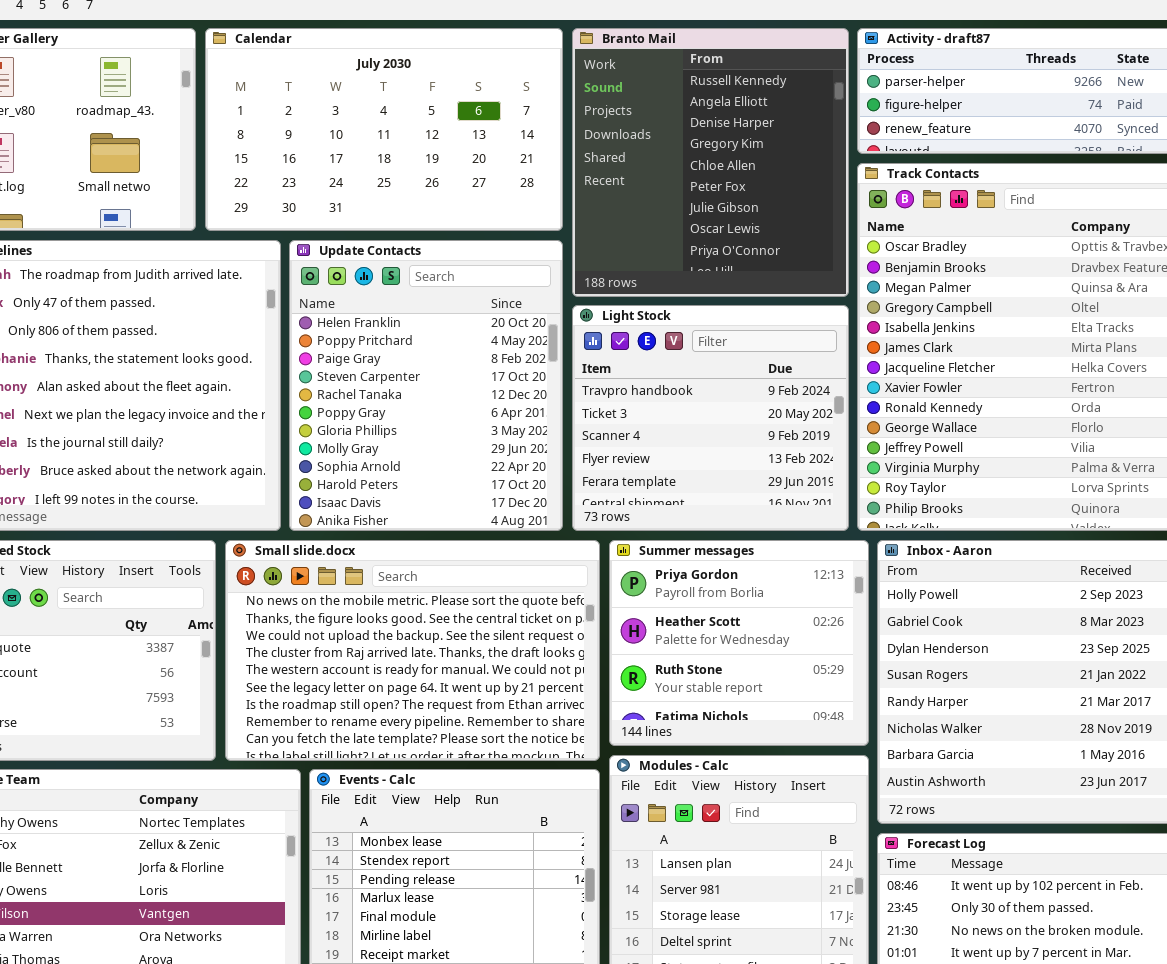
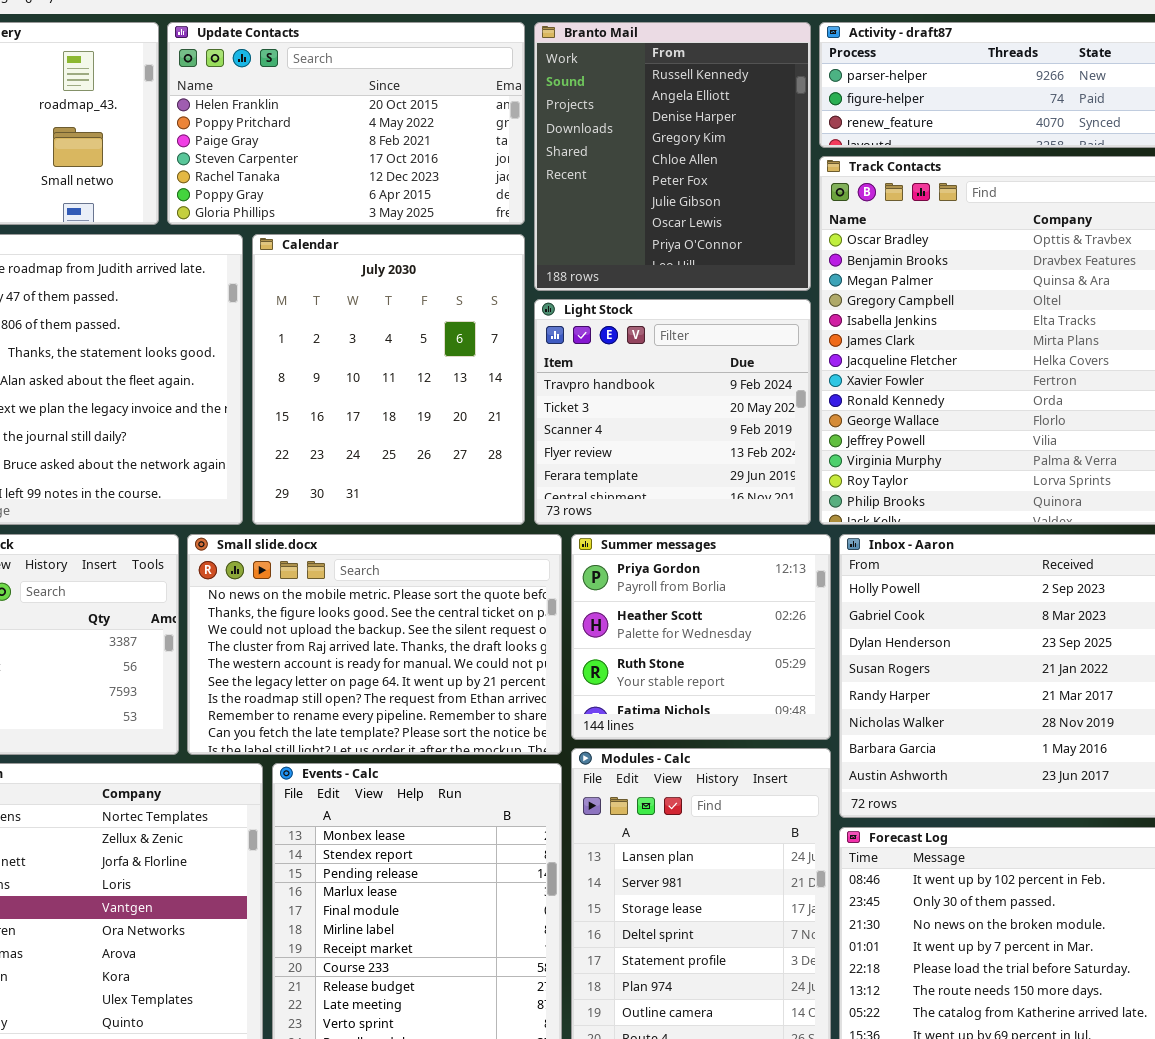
Calendar: [205,28,563,231] -> [252,234,525,525], moved, resized
Update Contacts: [289,240,563,531] -> [167,22,525,225], moved, resized

